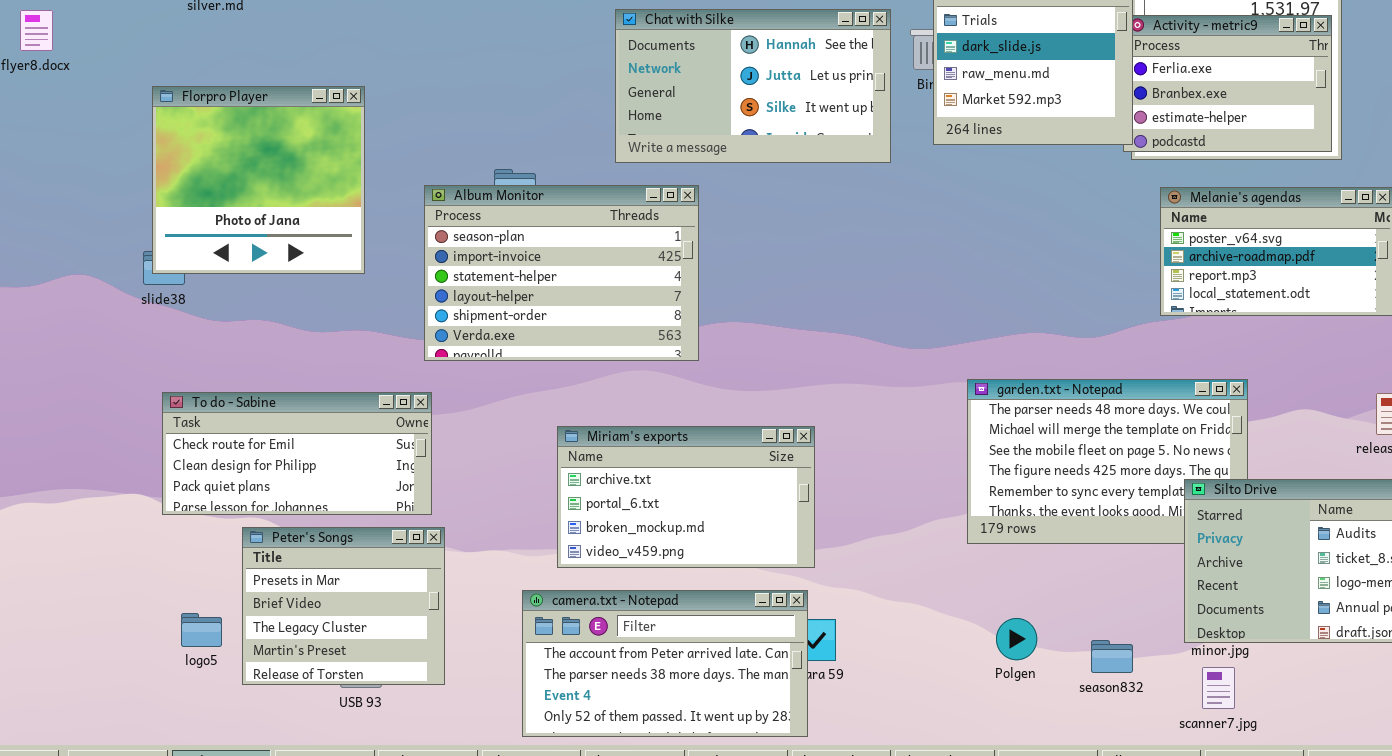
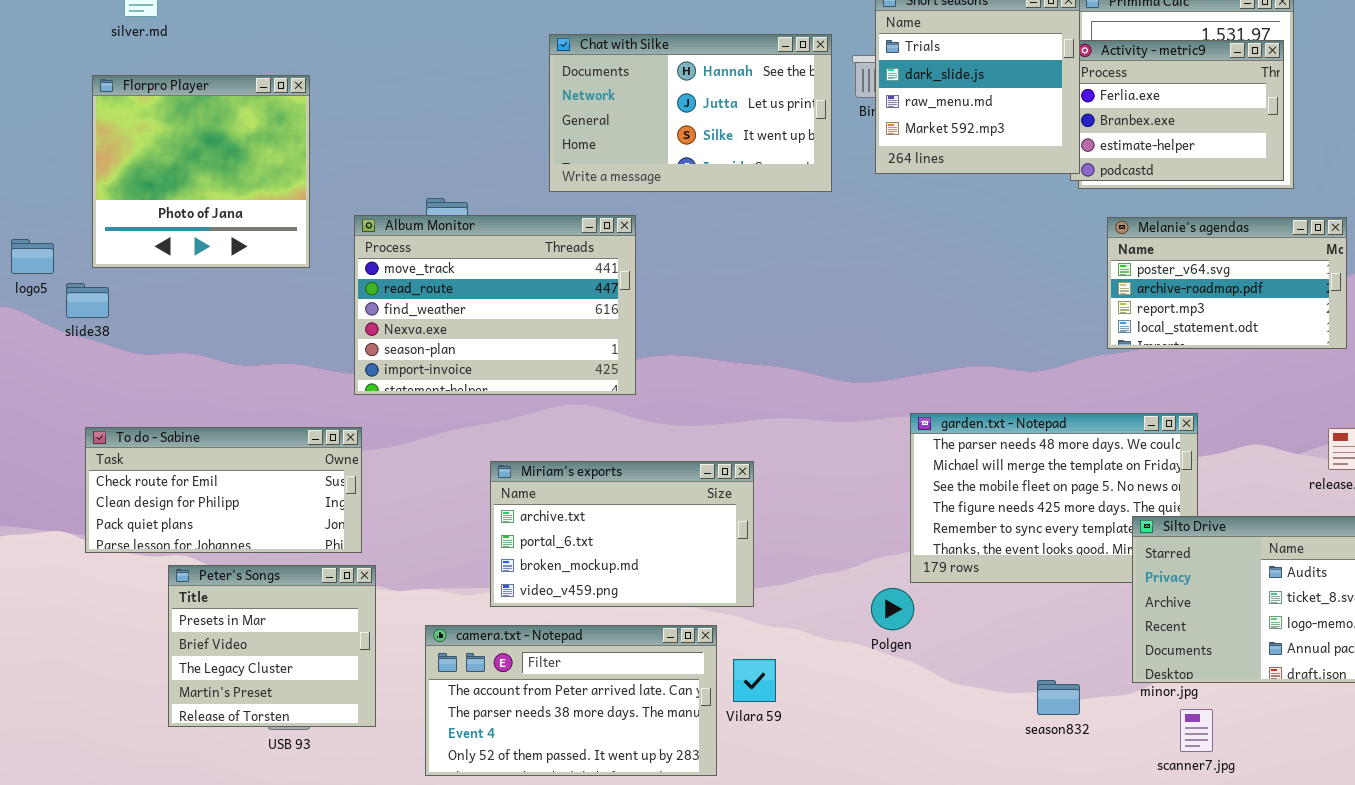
Florpro Player: [152,86,365,274] -> [92,75,310,268], moved
Album Monitor: [424,185,699,361] -> [354,215,636,395], scrolled up 4 rows
camera.txt - Notepad: [522,590,808,737] -> [425,625,717,776], moved
logo5: [181,613,222,647] -> [11,239,54,274], moved
Polgen: [996,618,1037,660] -> [871,588,914,630], moved
scanner7.jpg: [1202,667,1235,709] -> [1180,709,1213,752], moved

